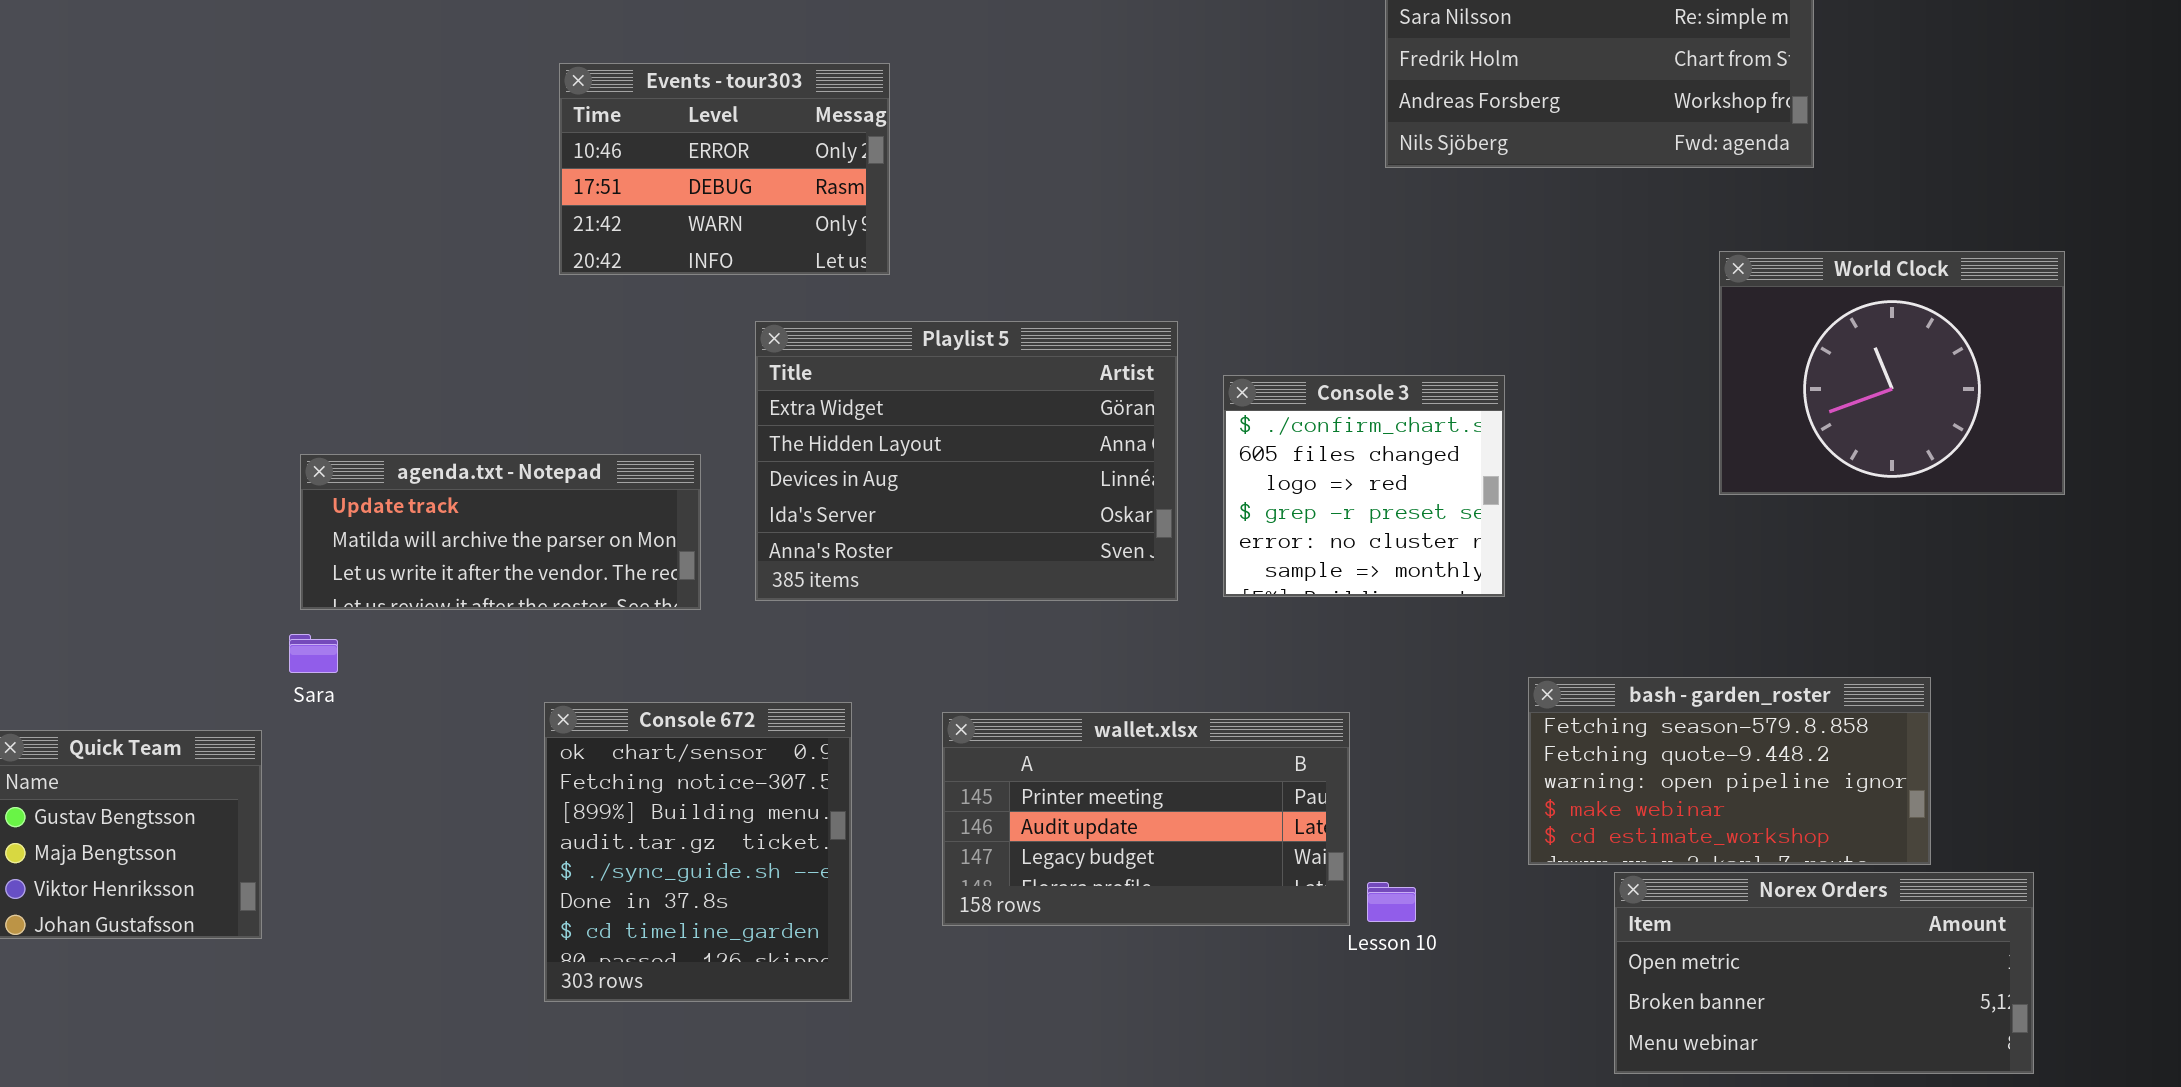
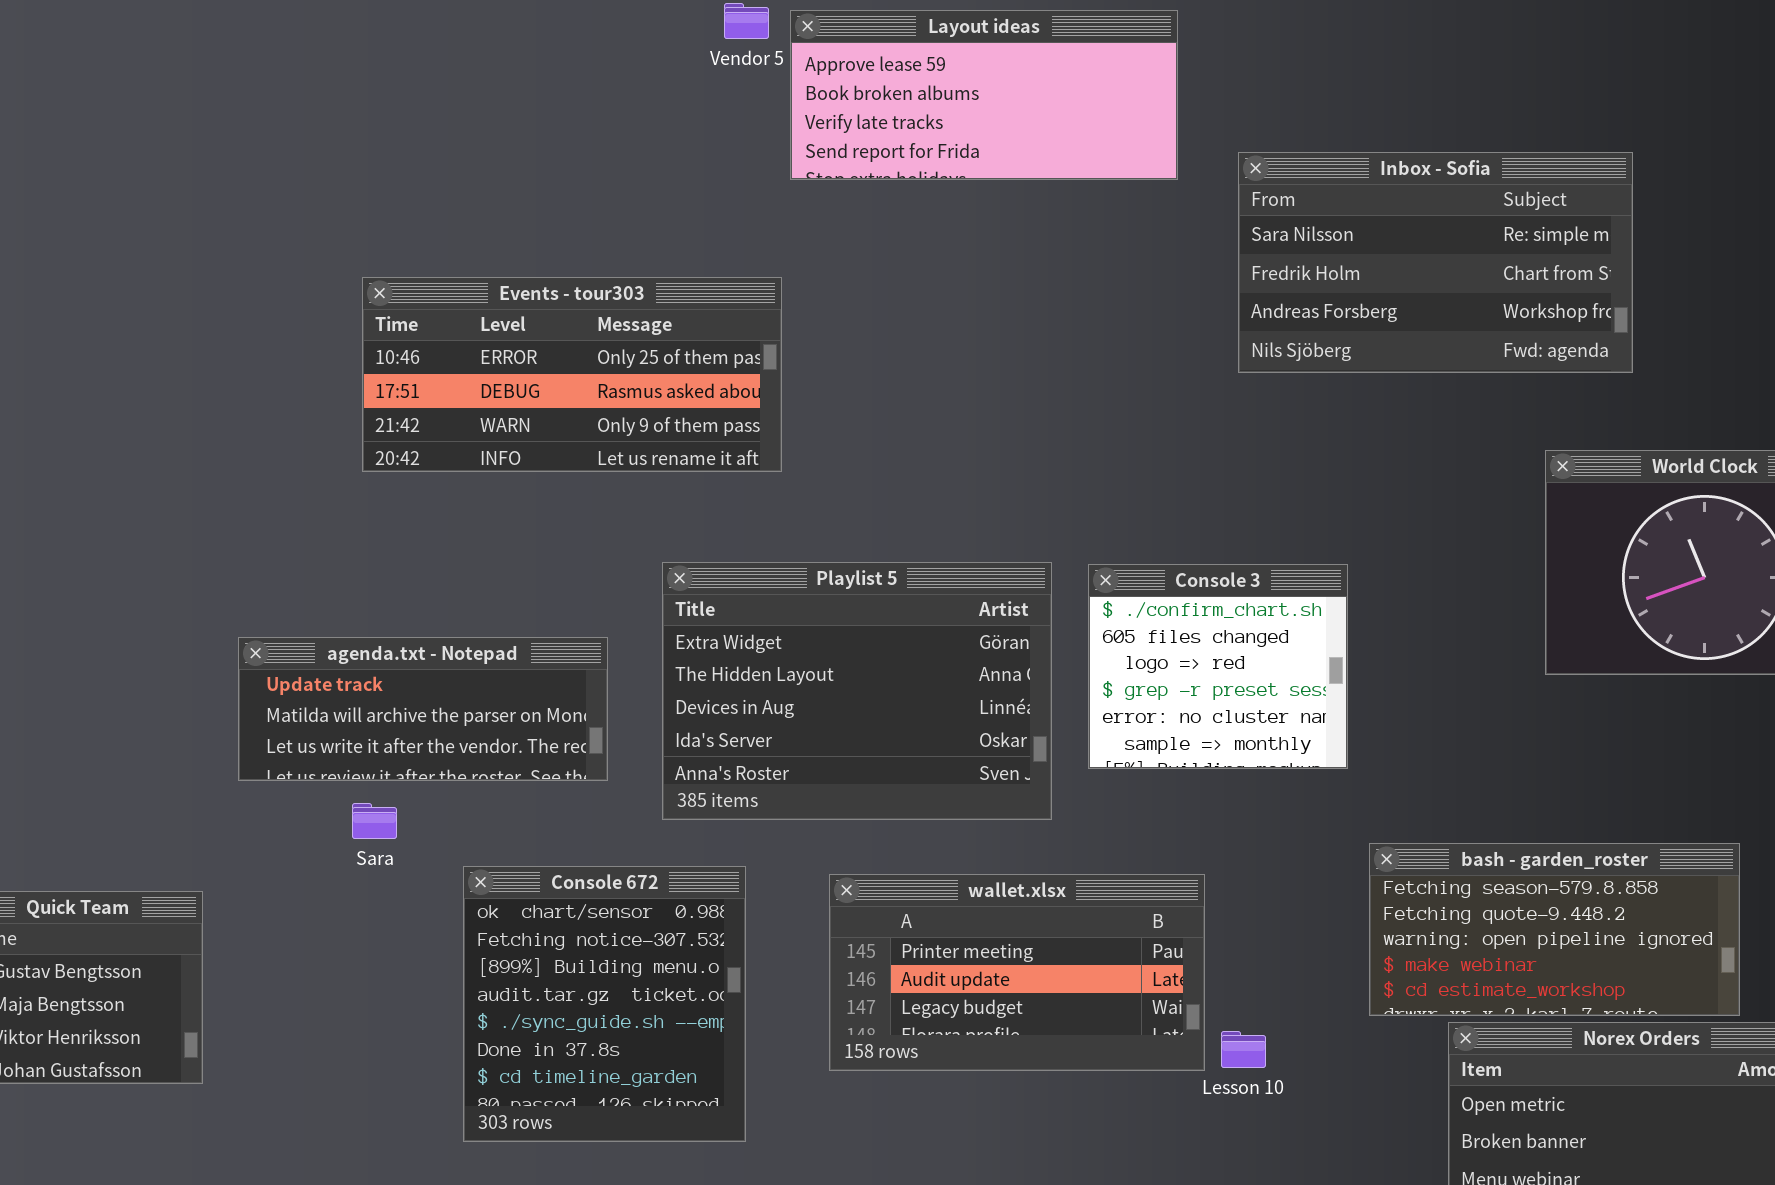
Events - tour303: [559,63,890,275] -> [362,277,782,472], resized
Playlist 5: [755,321,1178,601] -> [662,562,1052,820], moved
Sara: [289,634,338,673] -> [352,803,397,839], moved

